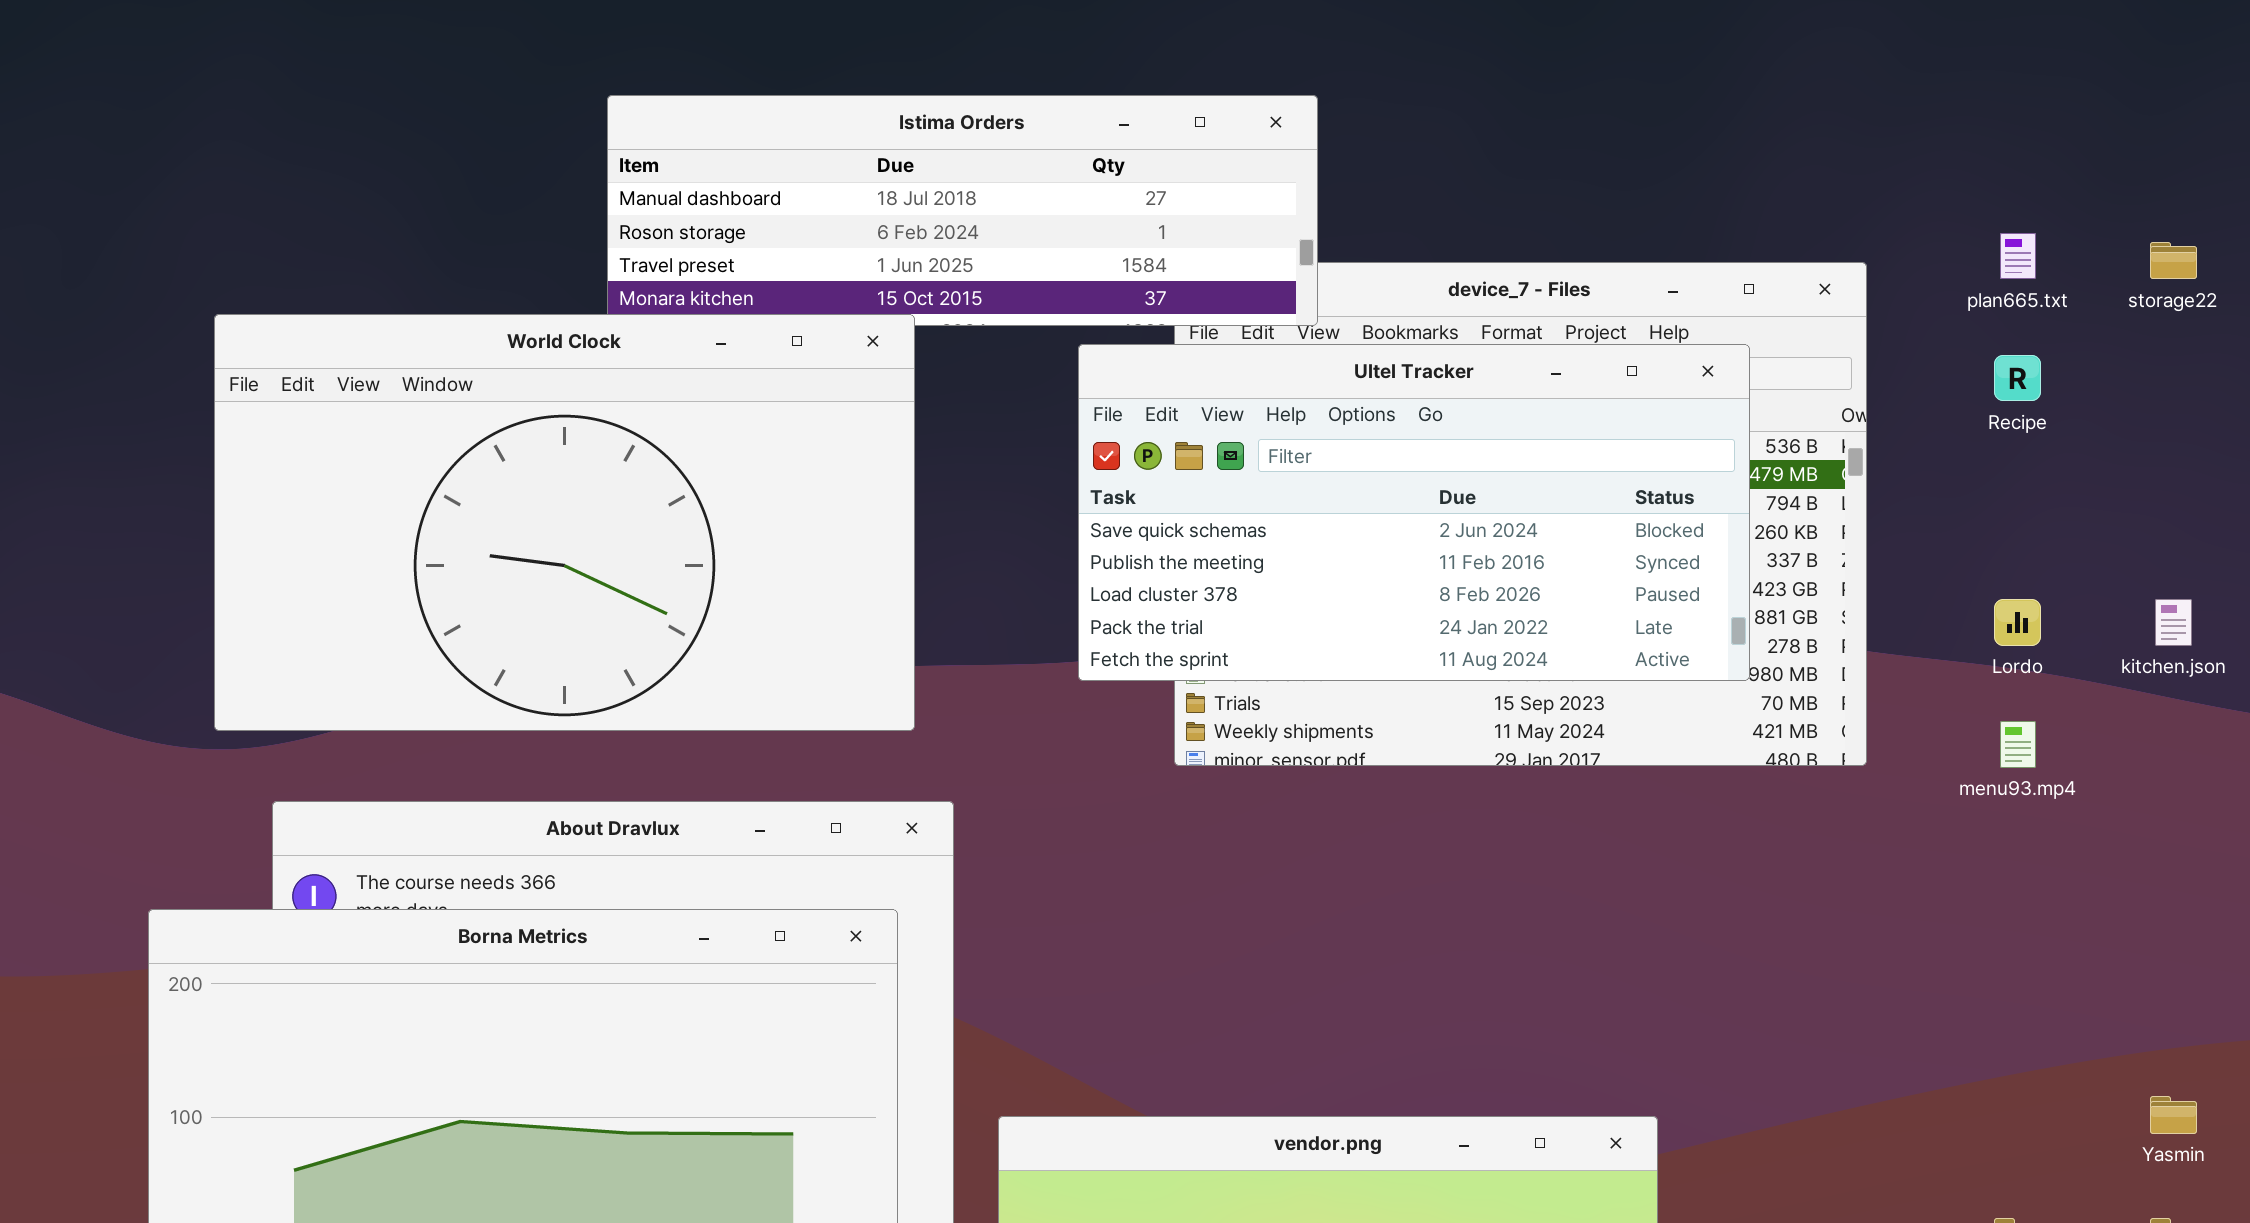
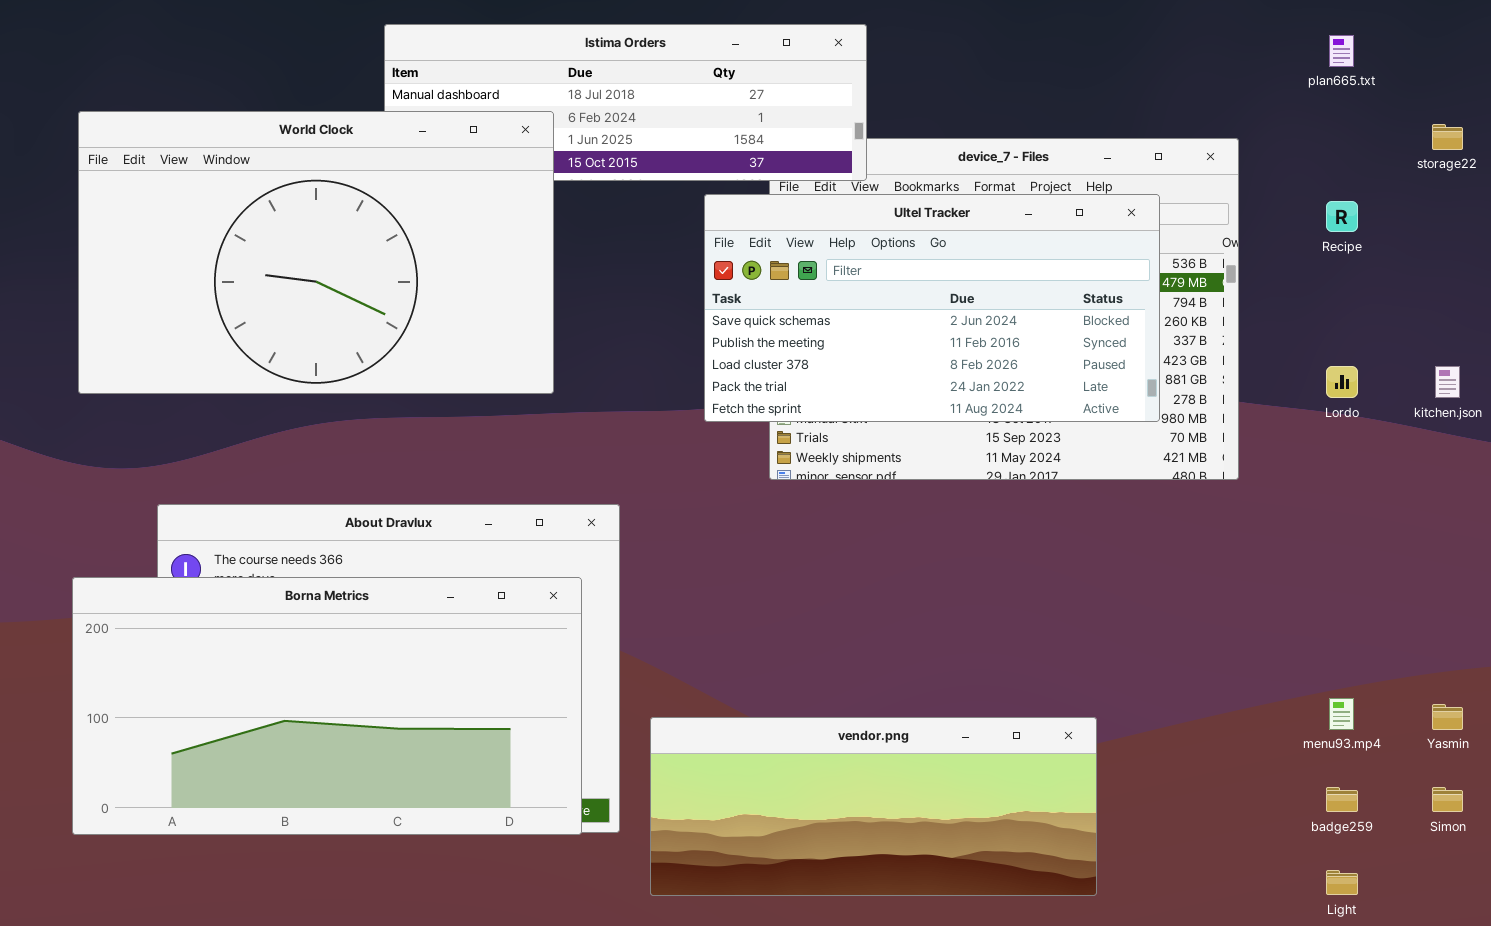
plan665.txt: [2000,233,2036,279] -> [1329,35,1354,67], moved
World Clock: [214,314,915,731] -> [78,111,554,394], moved
menu93.mp4: [2000,721,2036,768] -> [1329,698,1354,730], moved

